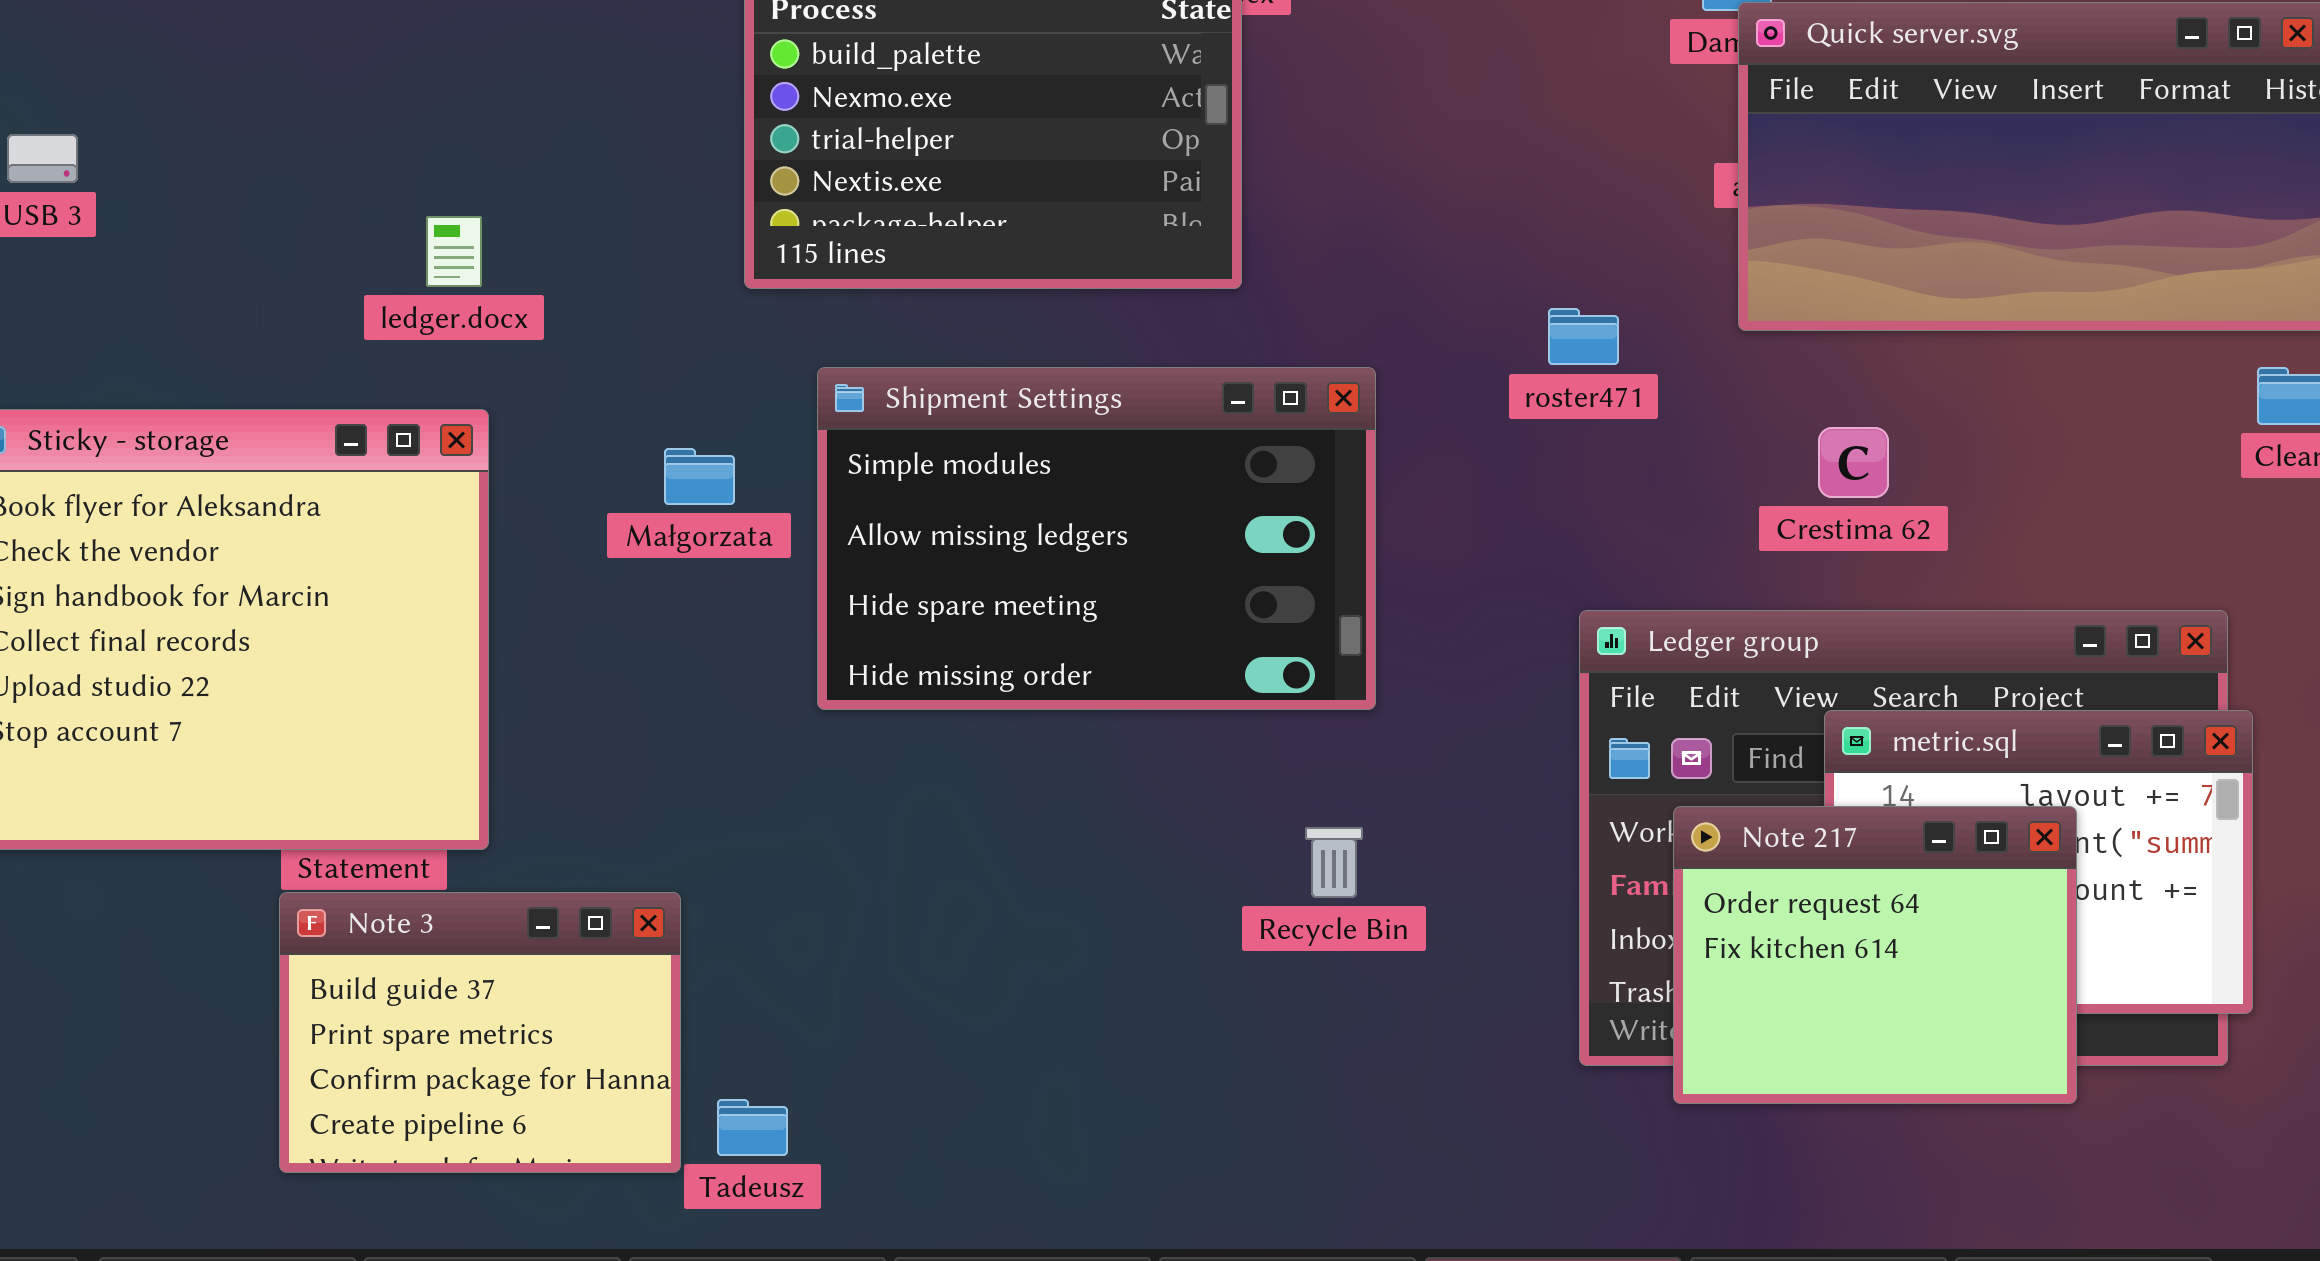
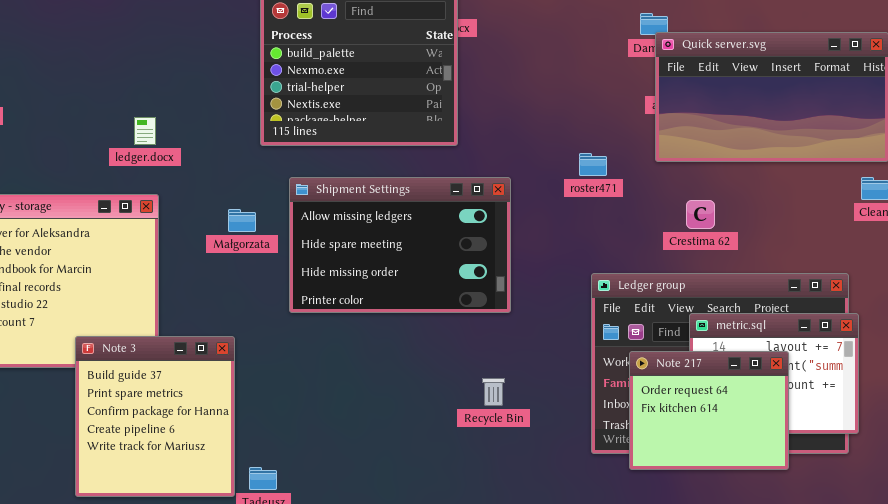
Shipment Settings: [817,367,1376,710] -> [289,177,511,313], scrolled down 1 row
Recycle Bin: [1305,827,1363,898] -> [482,378,505,406], moved
Note 3: [279,892,681,1173] -> [75,336,235,497], resized

